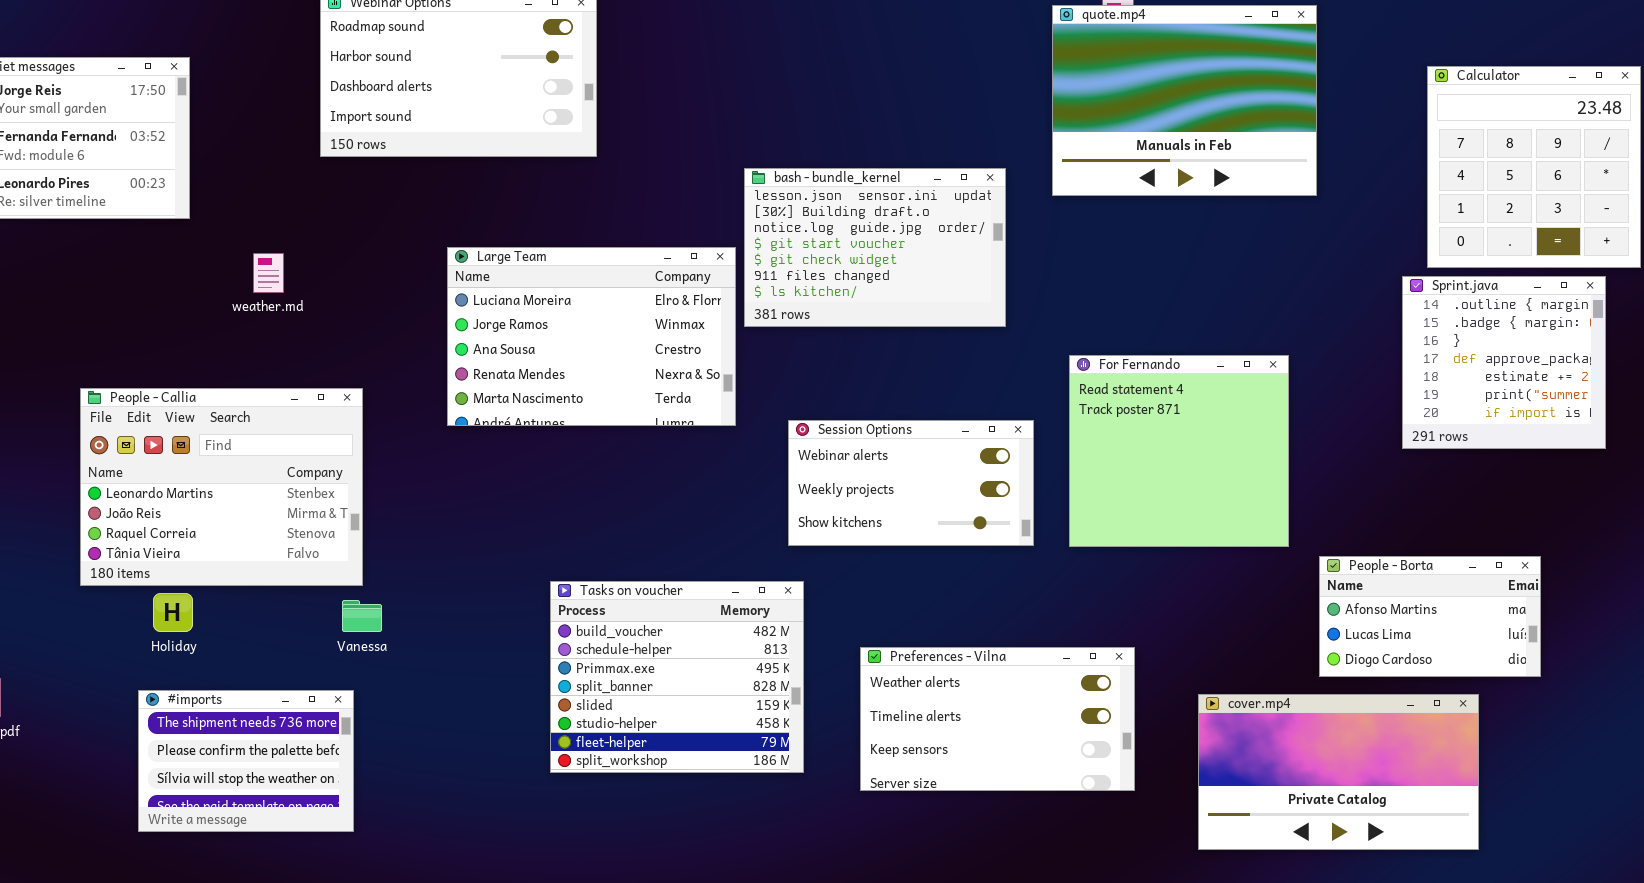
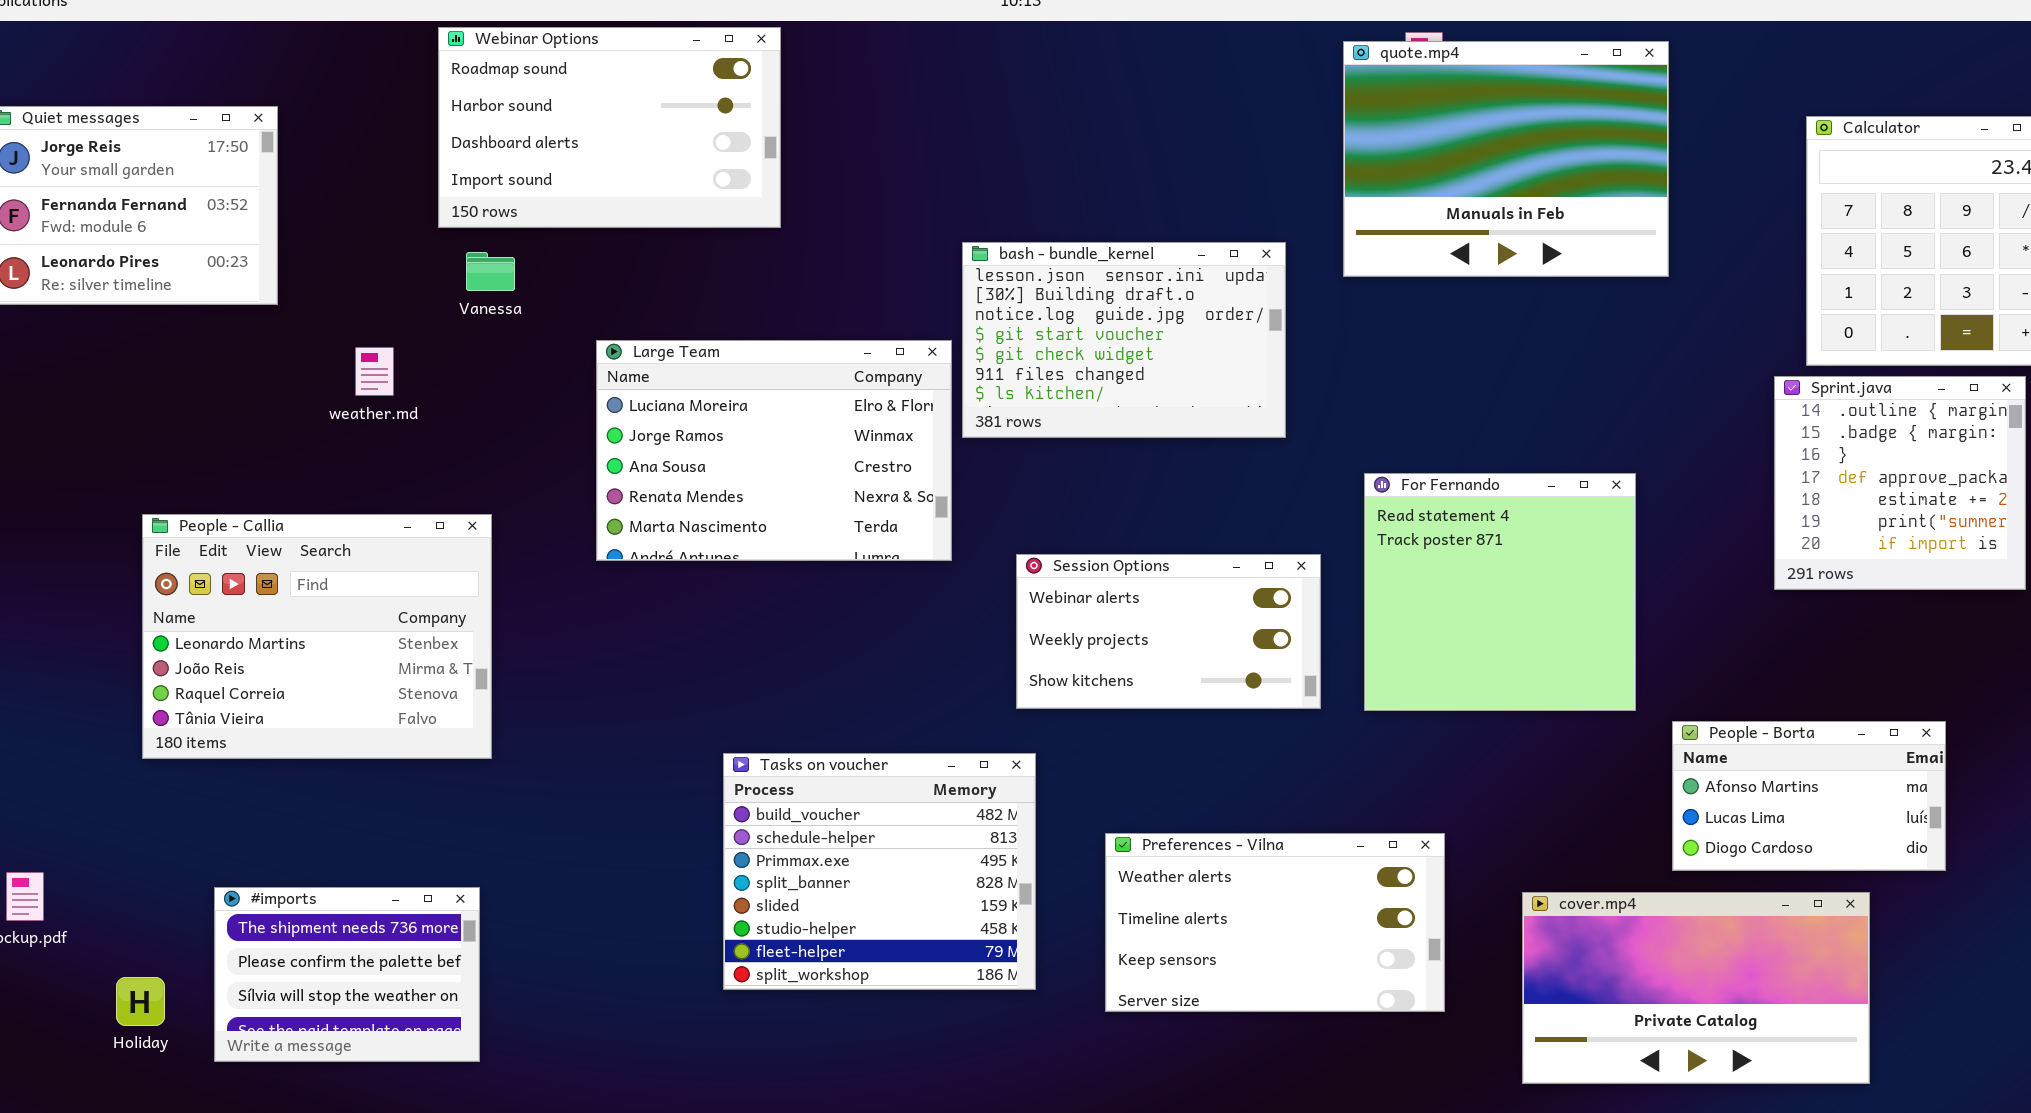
Holiday: [153,593,193,632] -> [116,977,165,1026], moved
Vanessa: [342,600,382,632] -> [466,252,515,291], moved

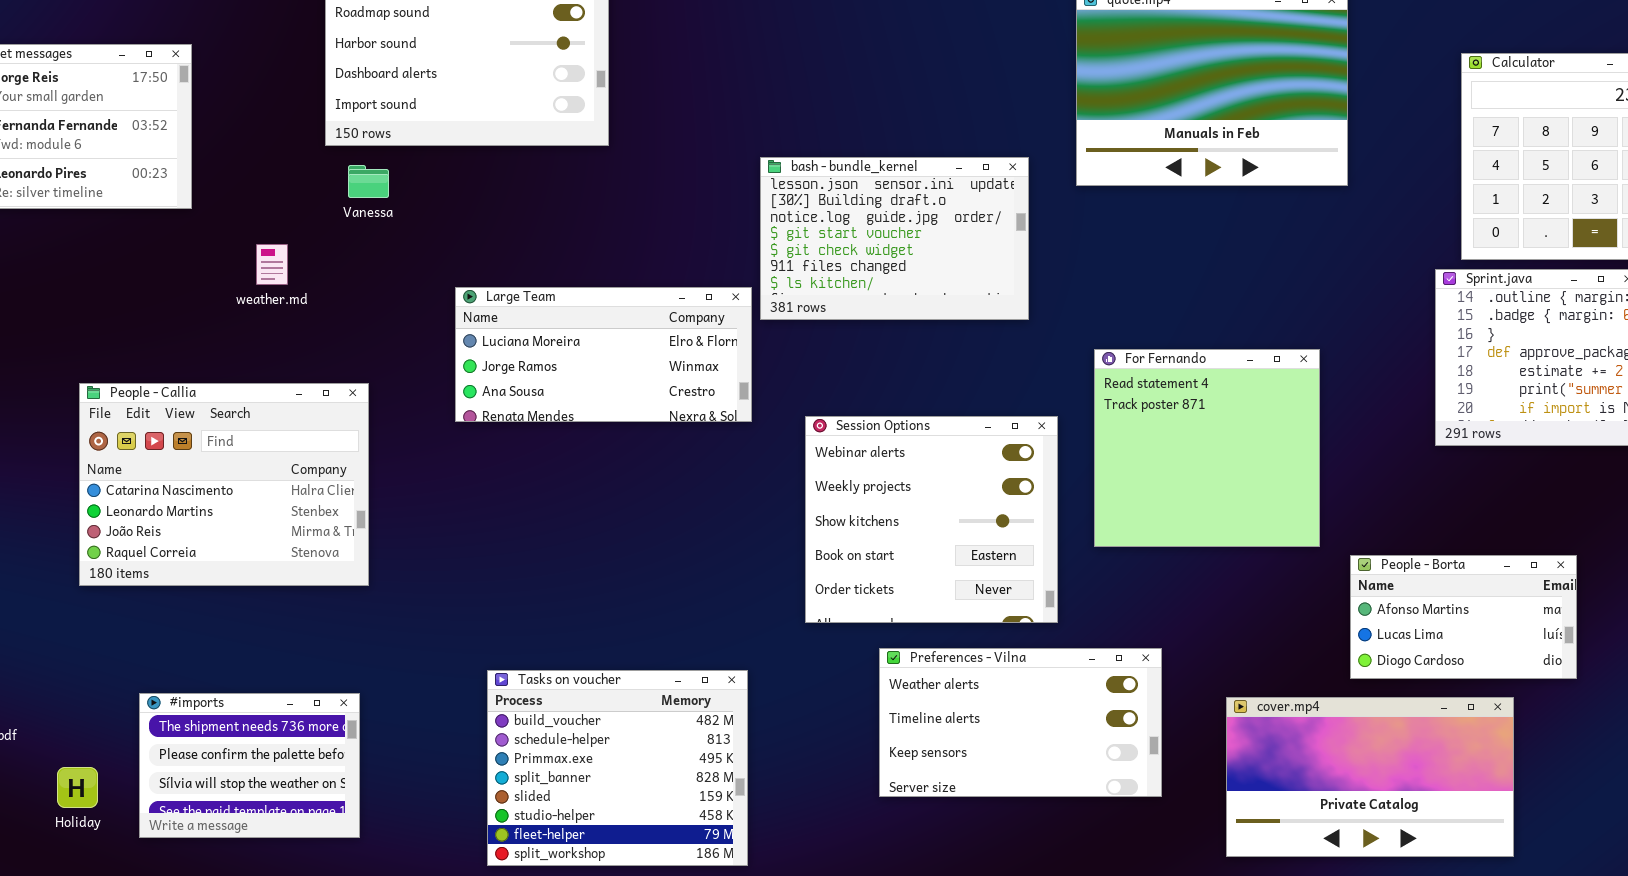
Large Team: [596,340,952,561] -> [455,287,752,422], resized
People - Callia: [142,514,492,759] -> [79,383,369,586], scrolled up 1 row
Session Options: [1016,554,1321,709] -> [805,416,1058,623], resized
Tasks on voucher: [723,753,1036,990] -> [487,670,748,866], moved

